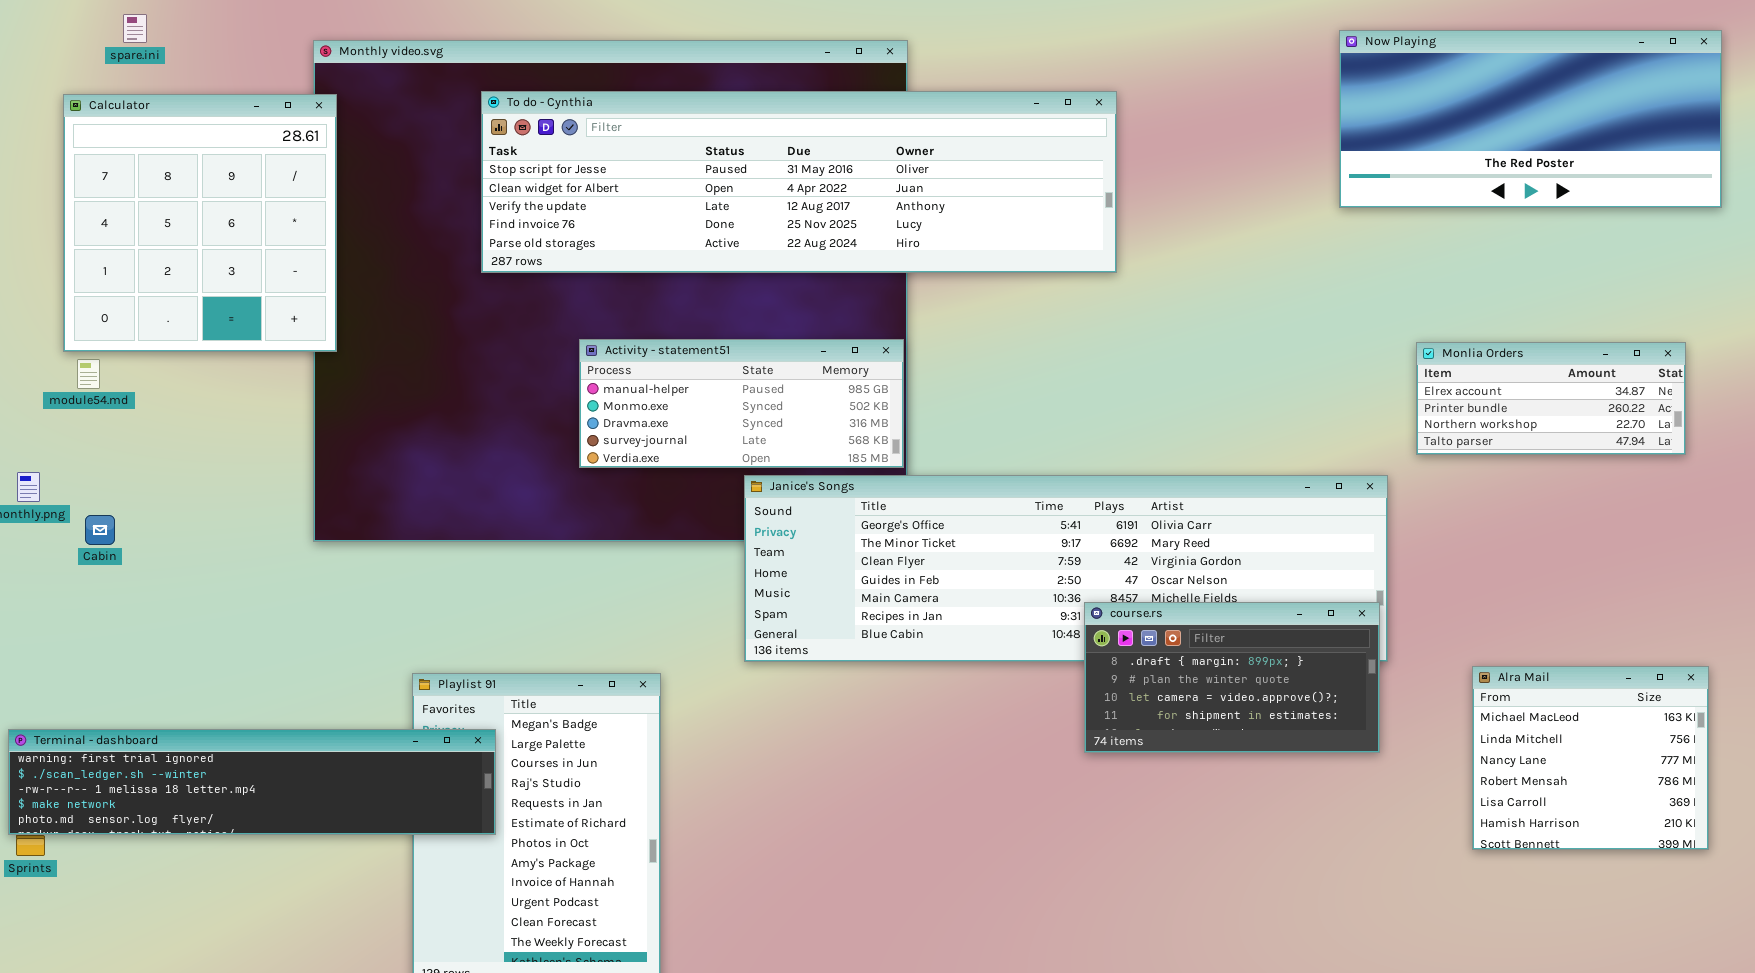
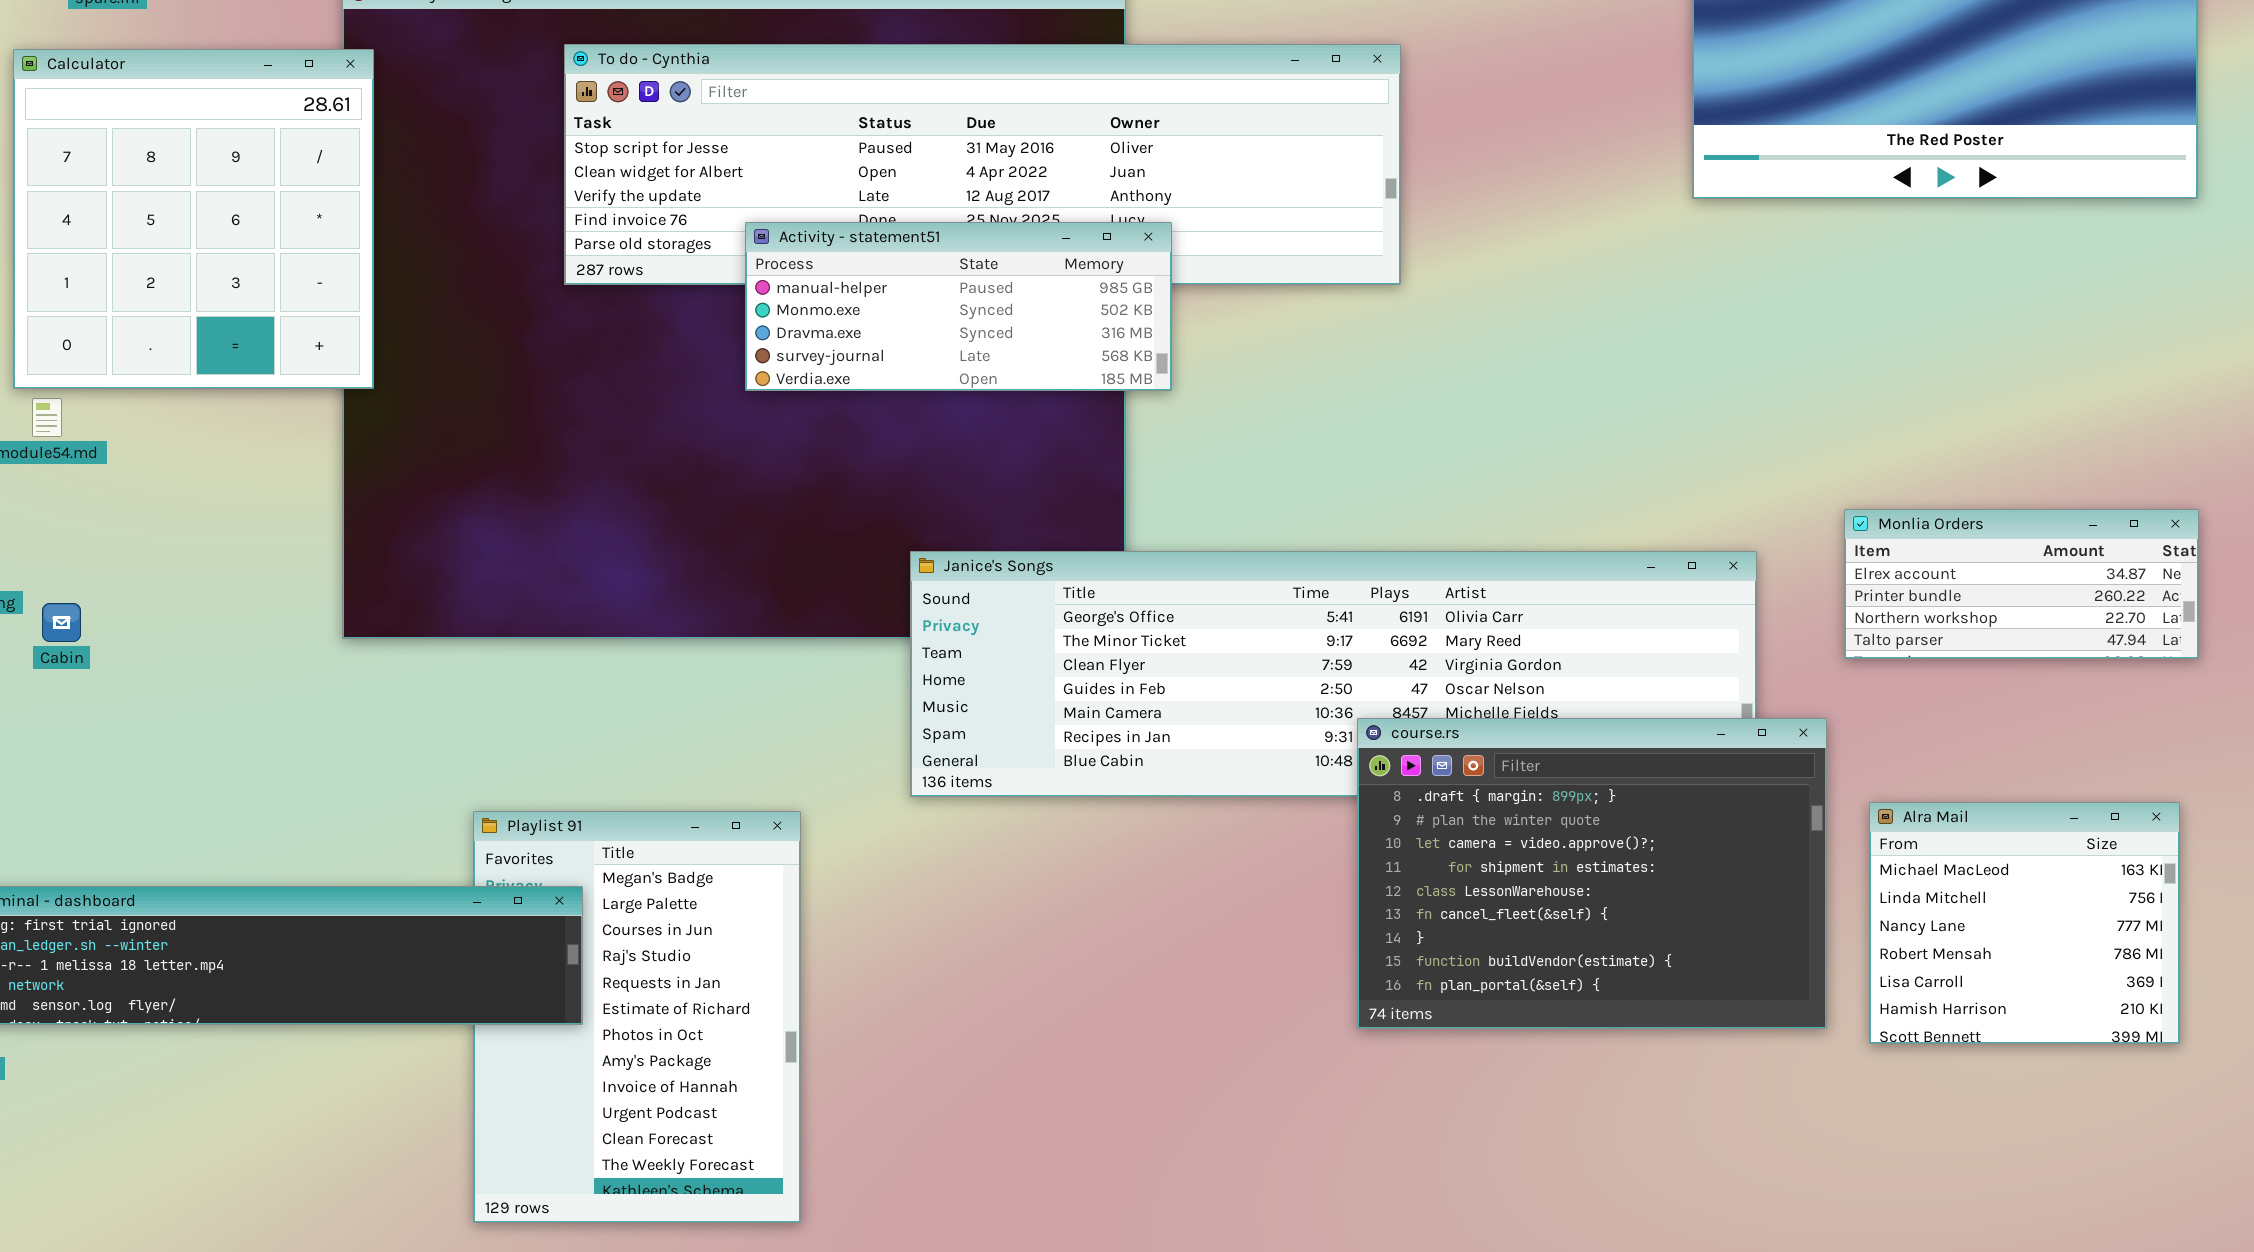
Activity - statement51: [579,339,904,468] -> [745,222,1172,391], moved
Monlia Orders: [1416,342,1686,455] -> [1844,509,2199,659], moved
course.rs: [1084,602,1380,753] -> [1357,718,1827,1029], resized

